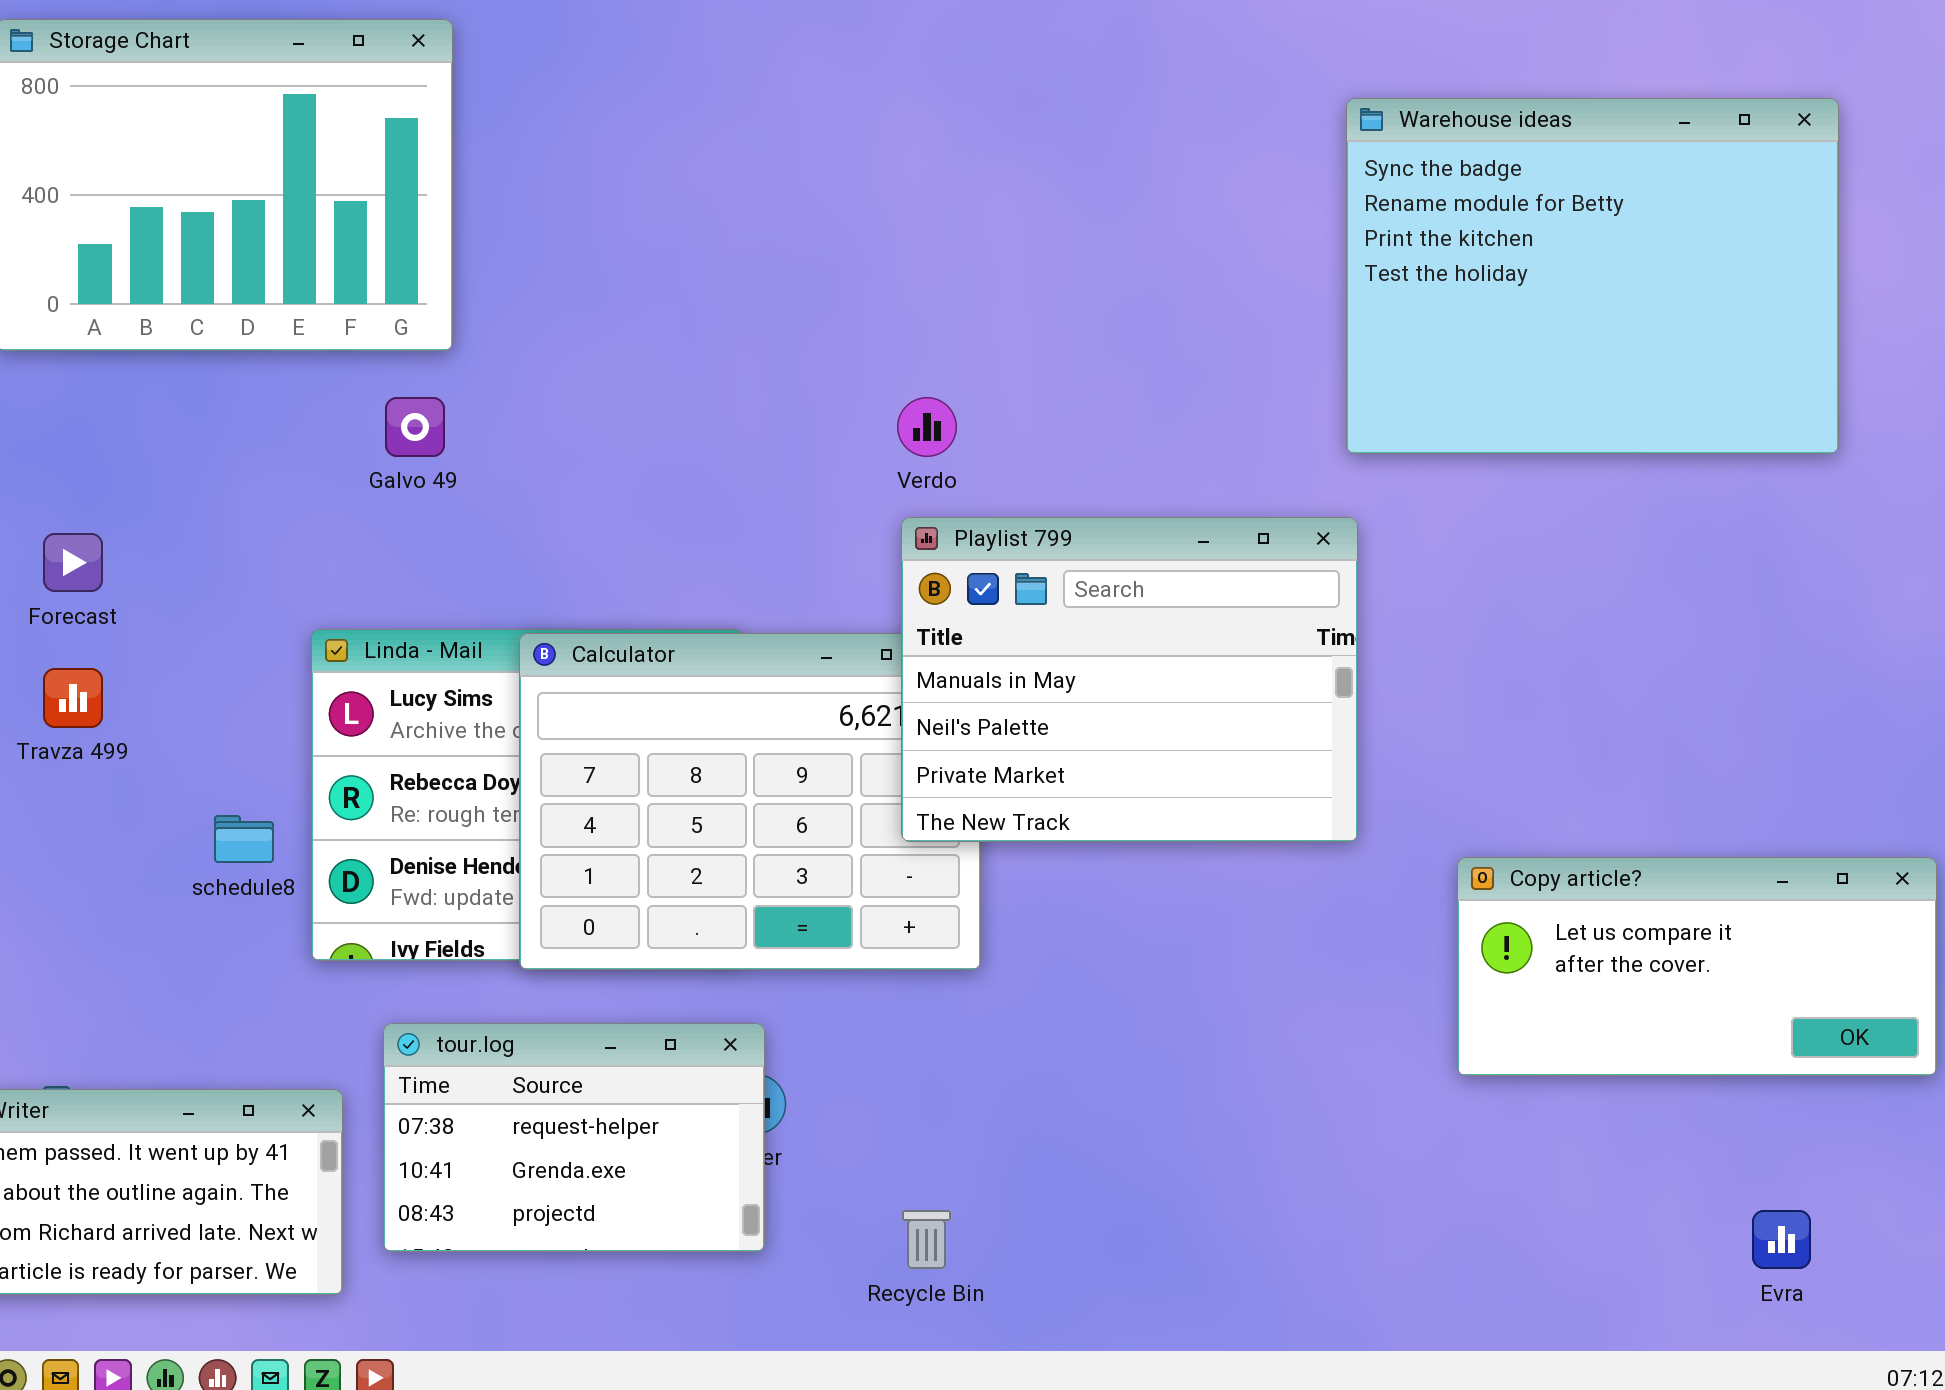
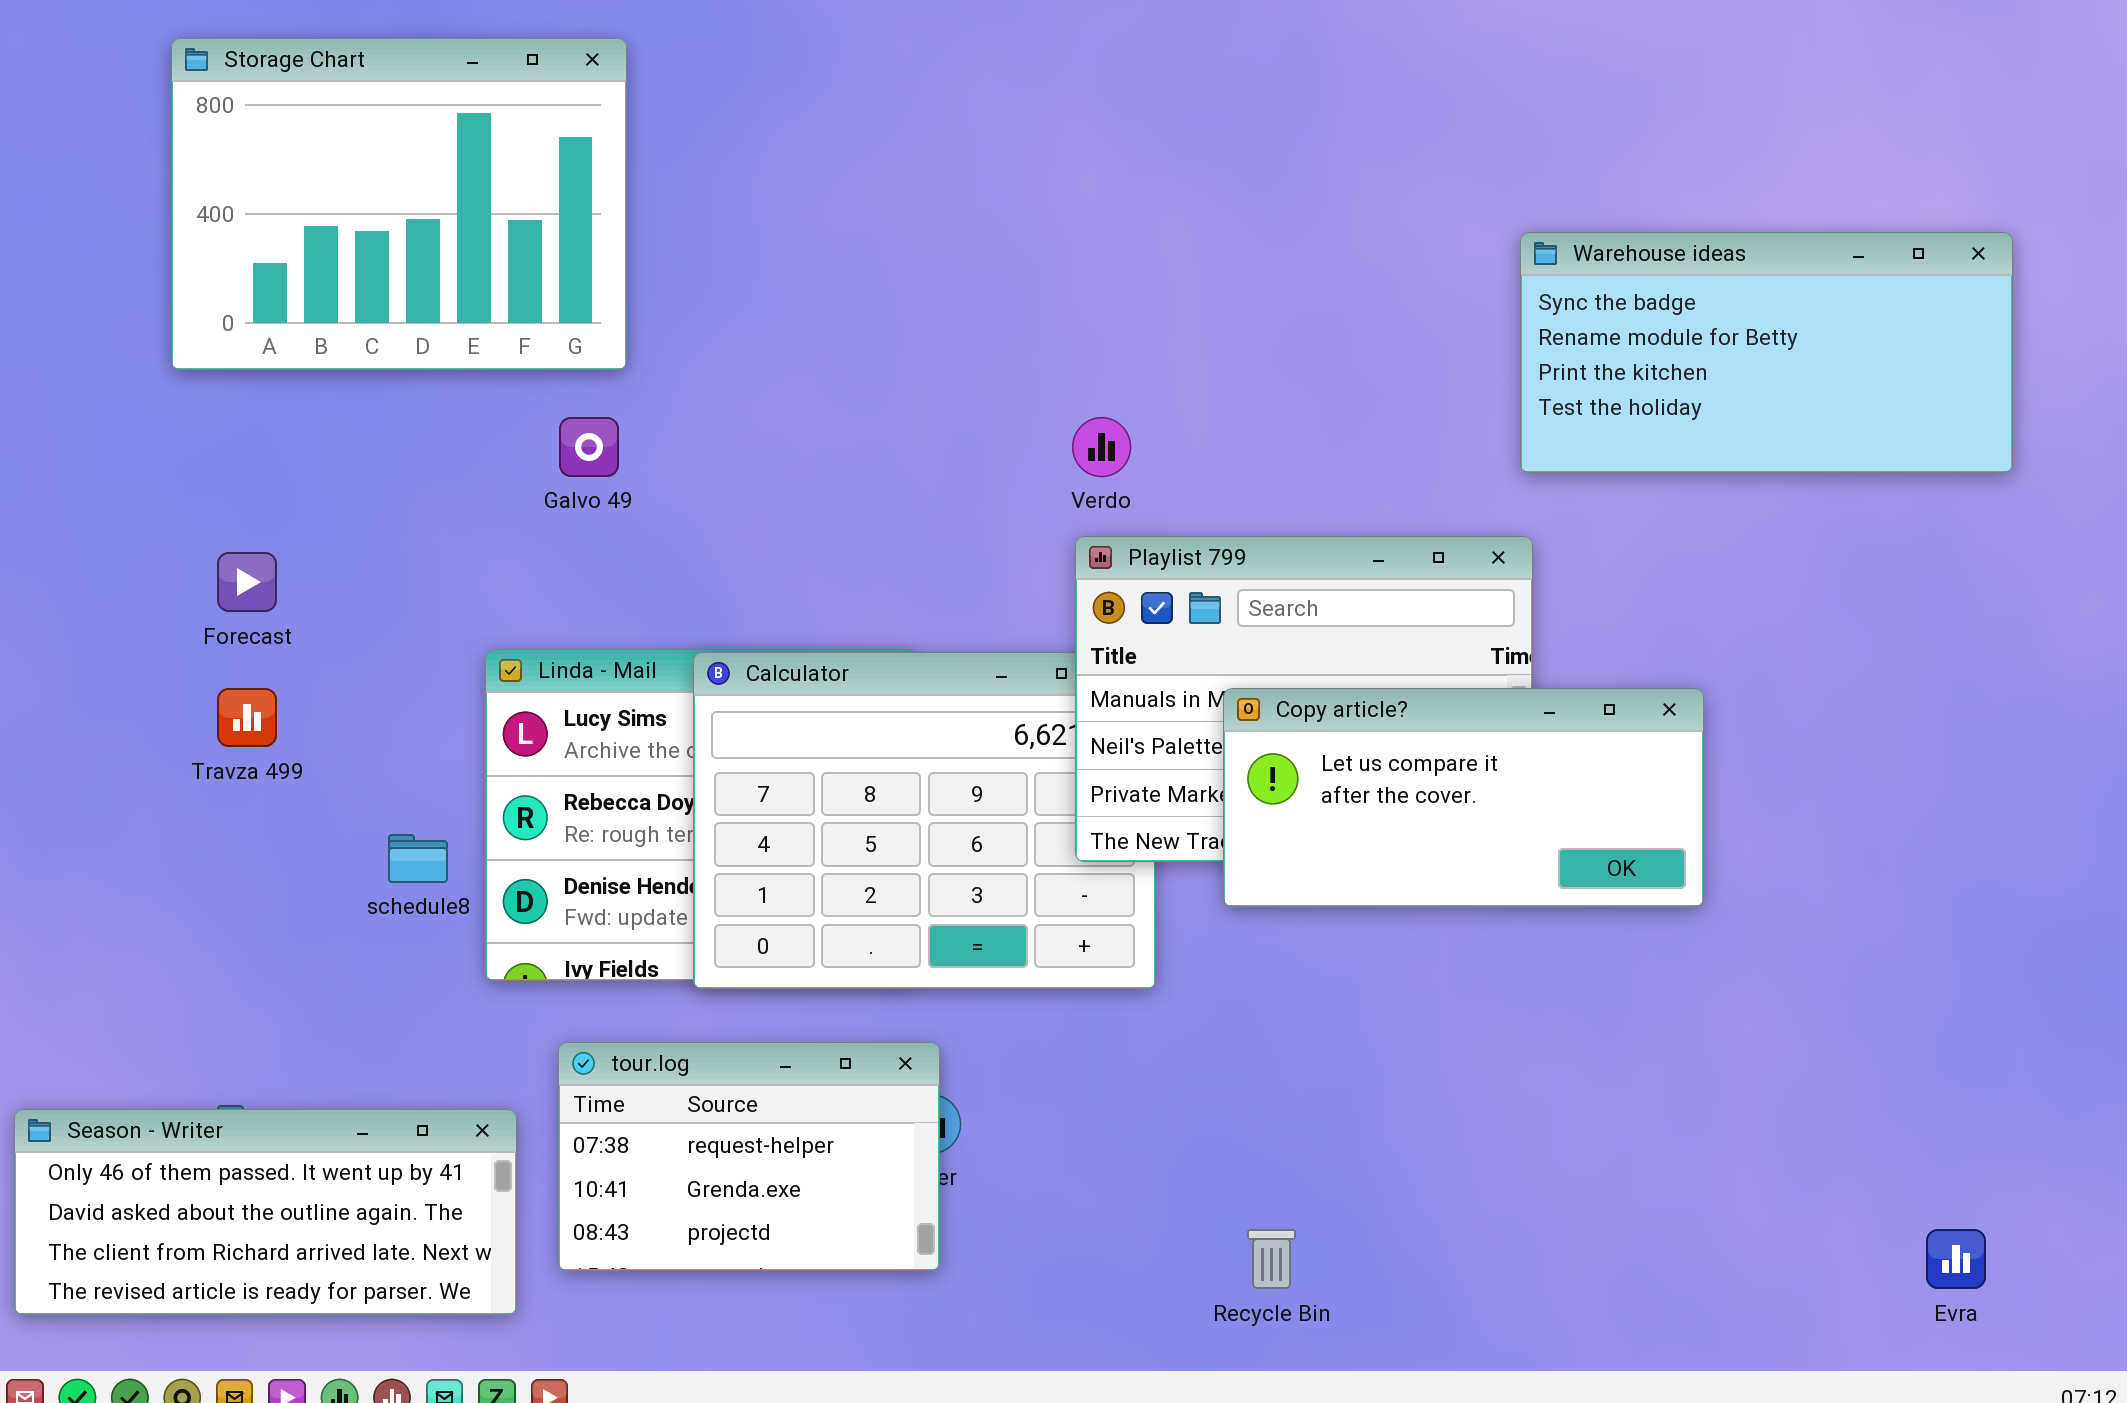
Warehouse ideas: [1346,98,1839,454] -> [1520,232,2013,473], resized
Copy article?: [1457,857,1937,1076] -> [1223,688,1704,907], moved
Recycle Bin: [902,1210,951,1269] -> [1247,1229,1296,1289], moved

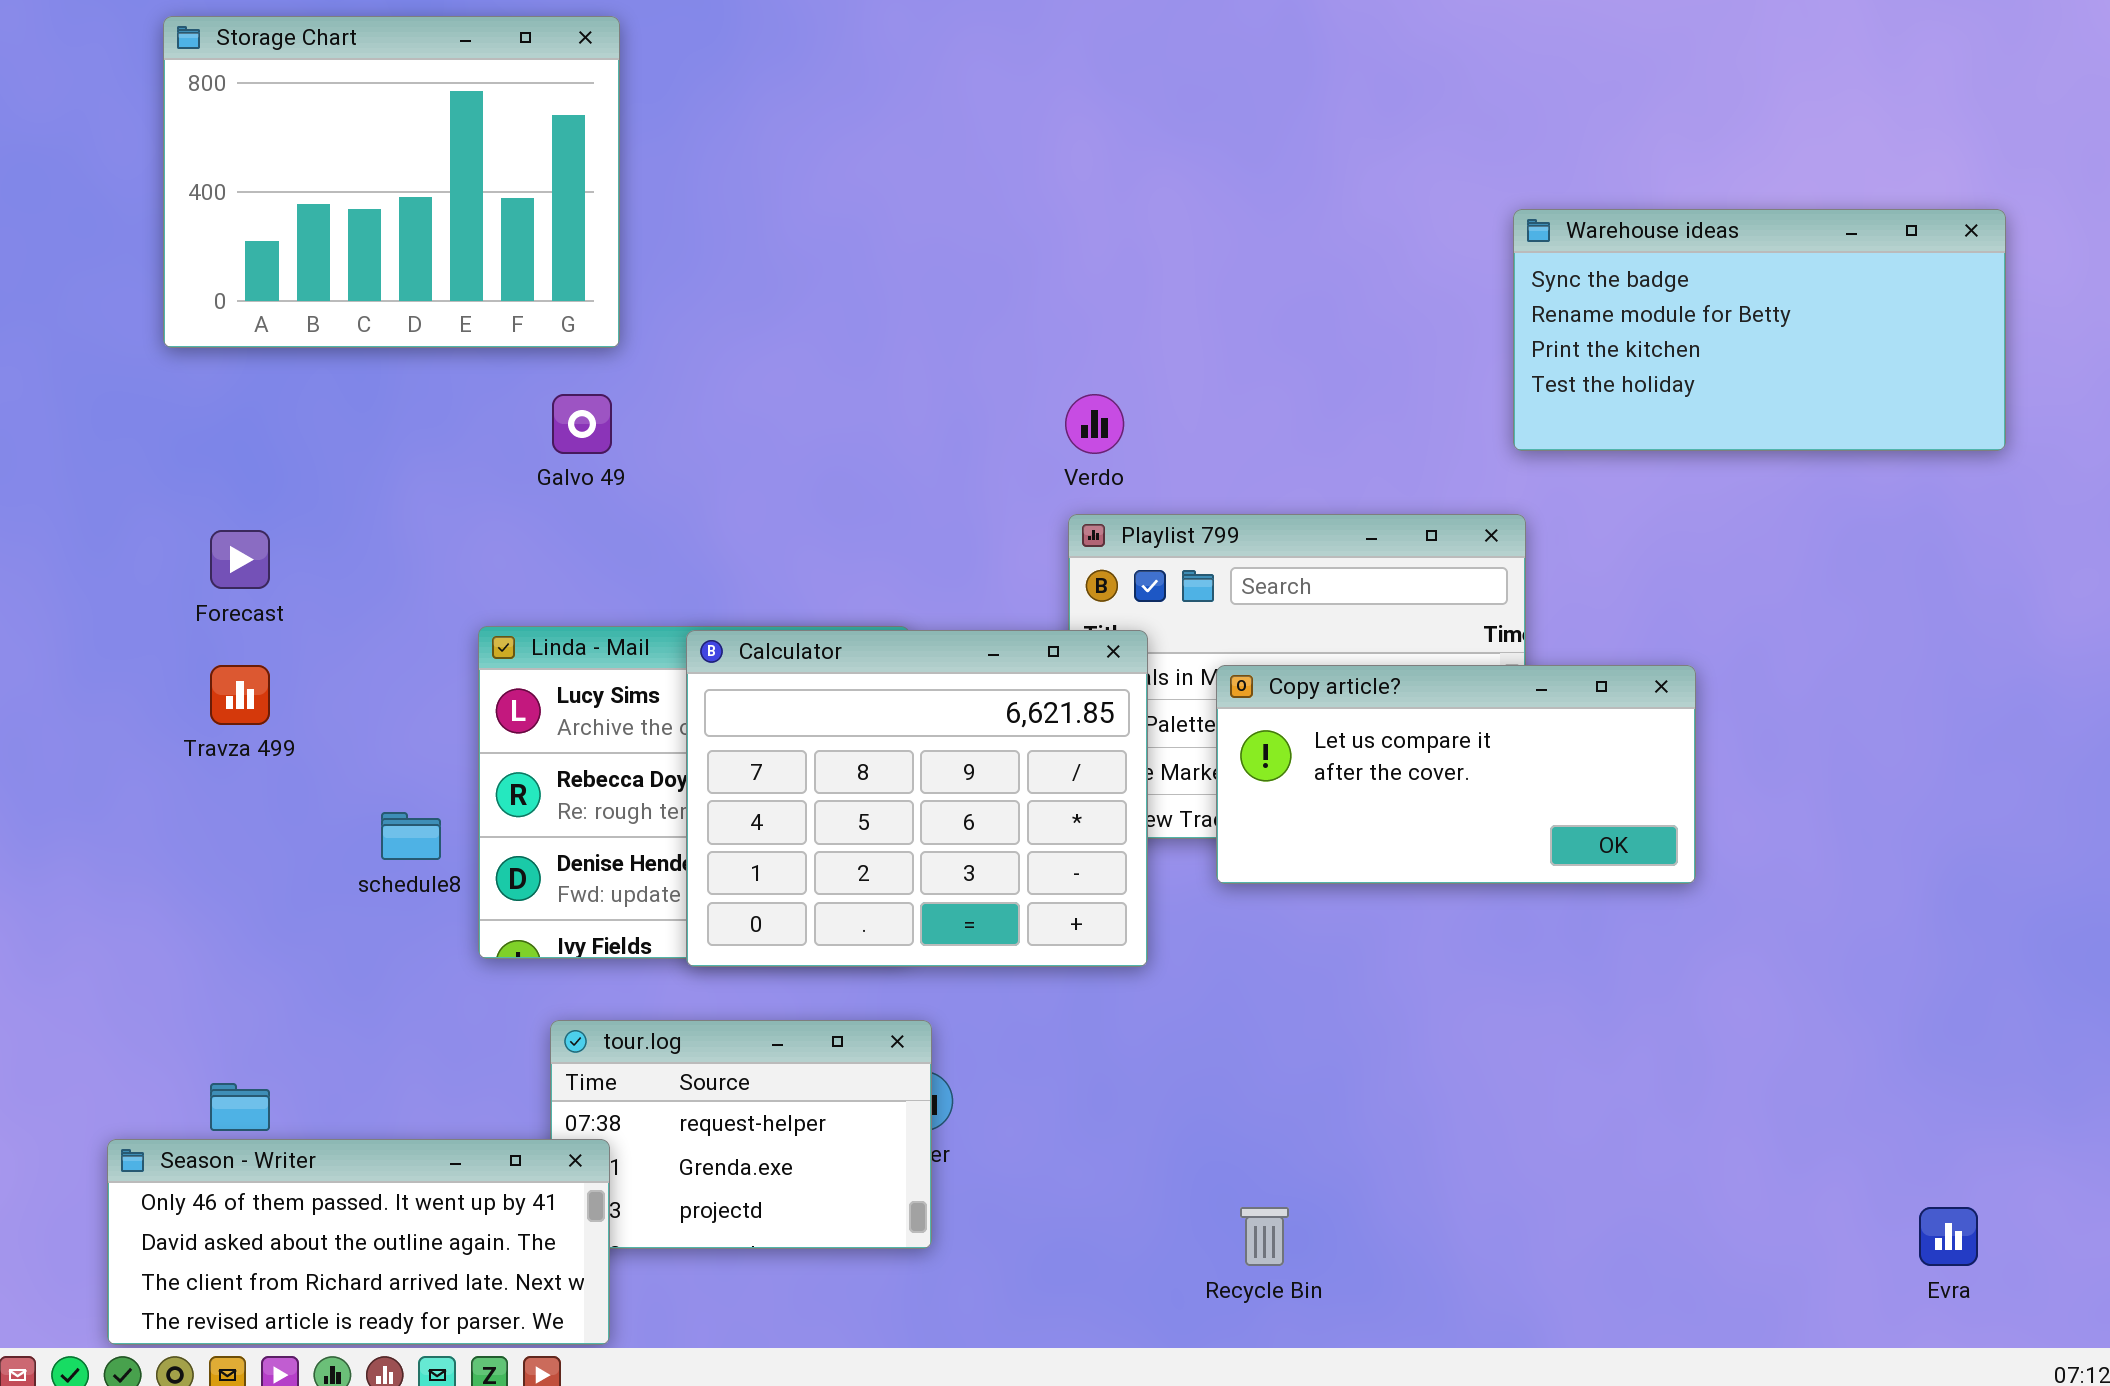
Calculator: [693,652,1156,989] -> [686,630,1148,967], raised
Season - Writer: [14,1109,517,1315] -> [107,1139,610,1345], moved

